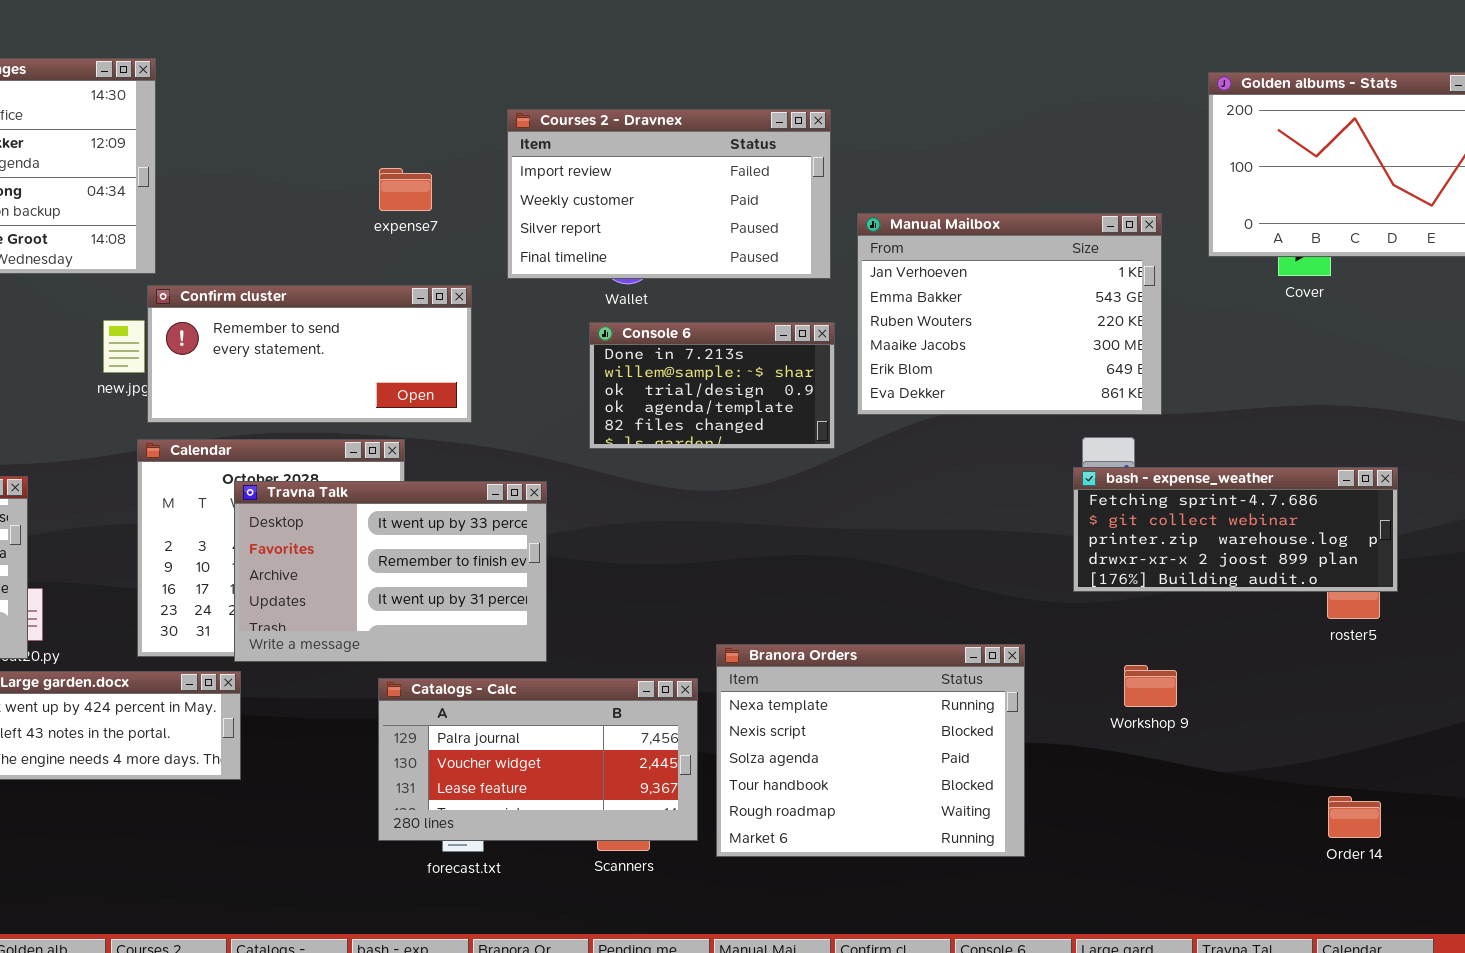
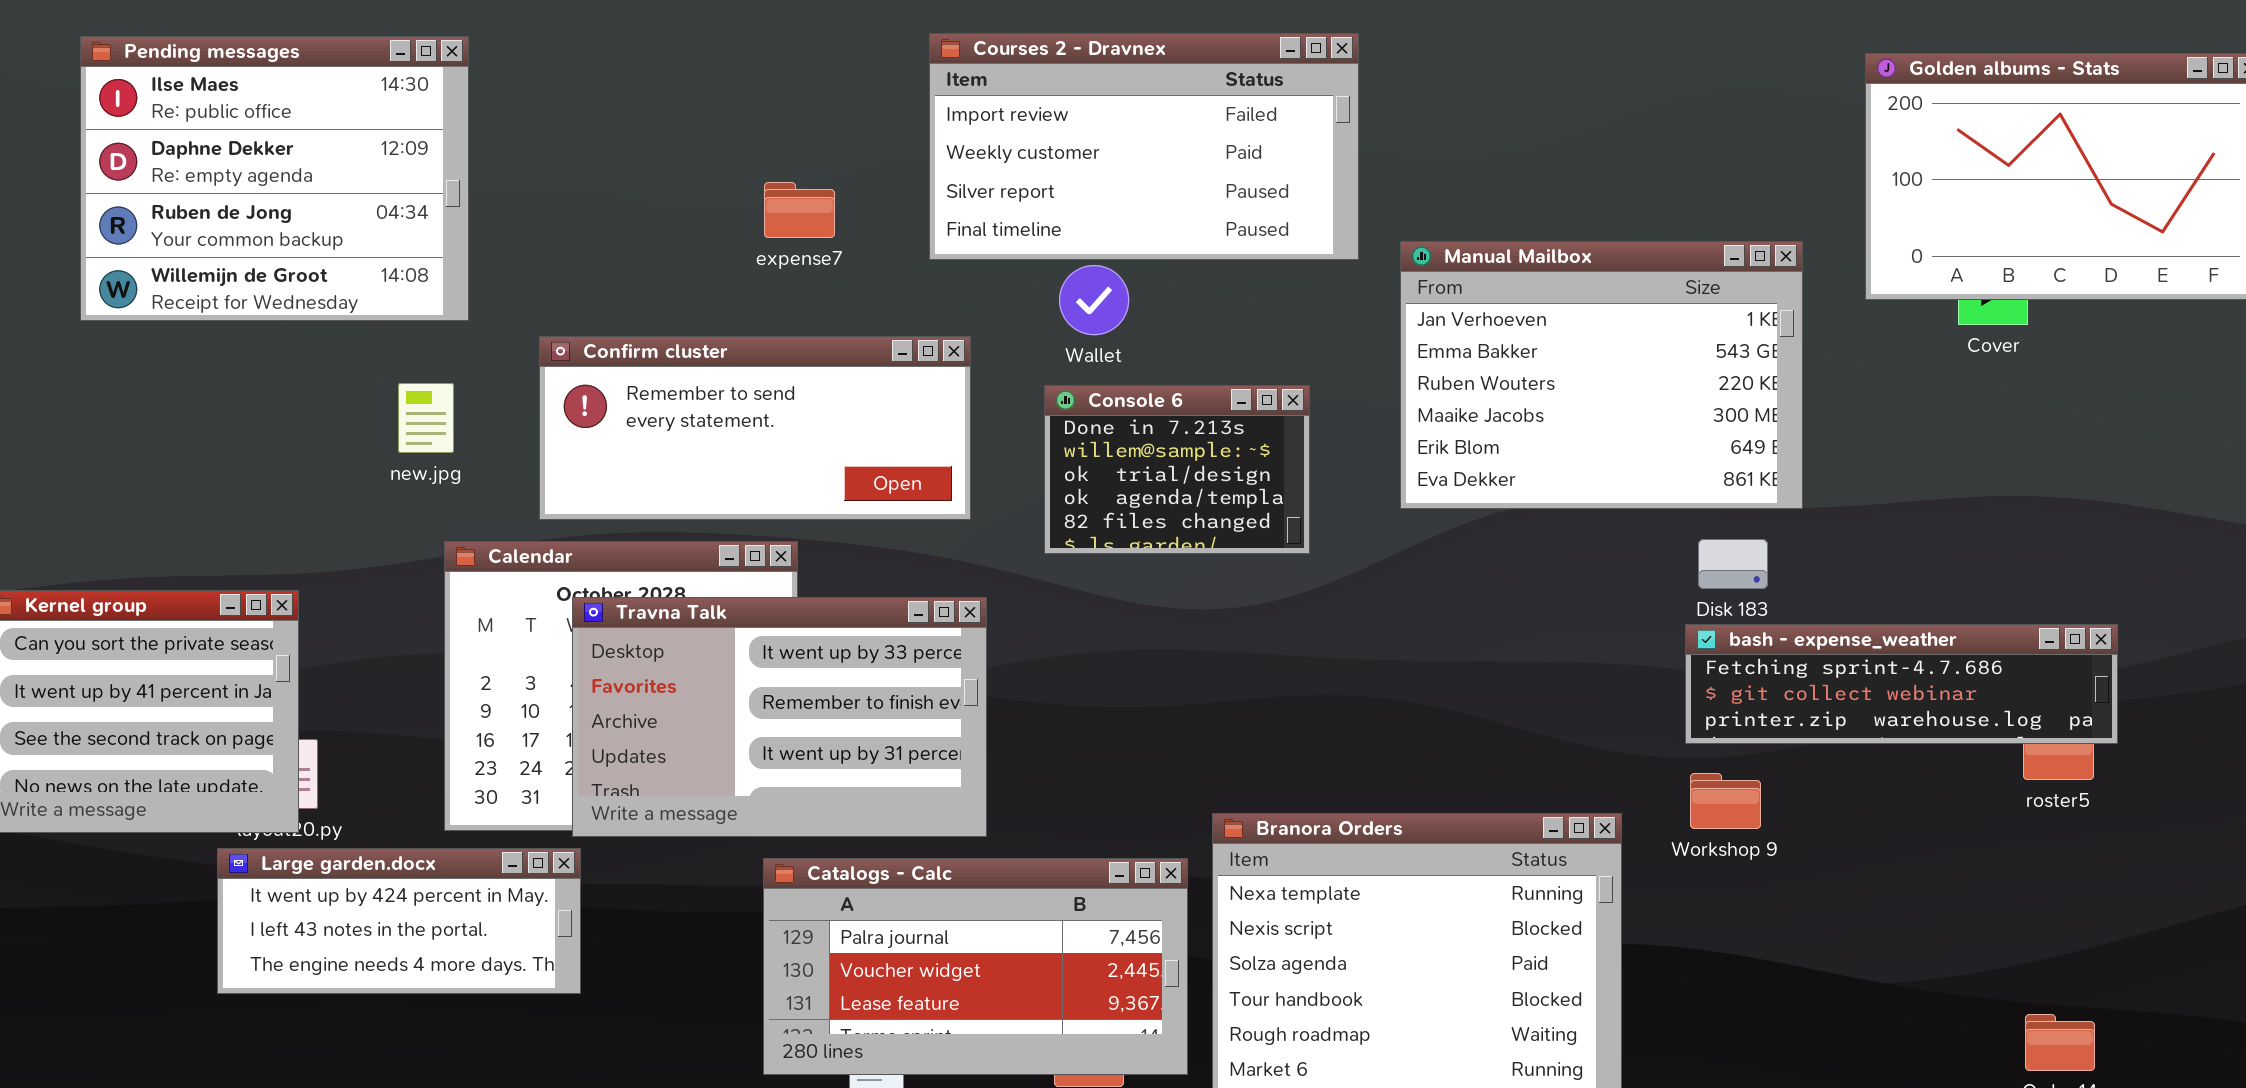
Courses 2 - Dravnex: [507,109,831,279] -> [929,33,1359,260], moved
Confirm cluster: [147,285,472,423] -> [539,336,971,520], moved
Console 6: [589,322,835,449] -> [1044,385,1310,554], resized
bash - expense_weather: [1073,467,1398,592] -> [1685,624,2118,744], resized
Workshop 9: [1124,665,1177,707] -> [1690,773,1761,829], moved

